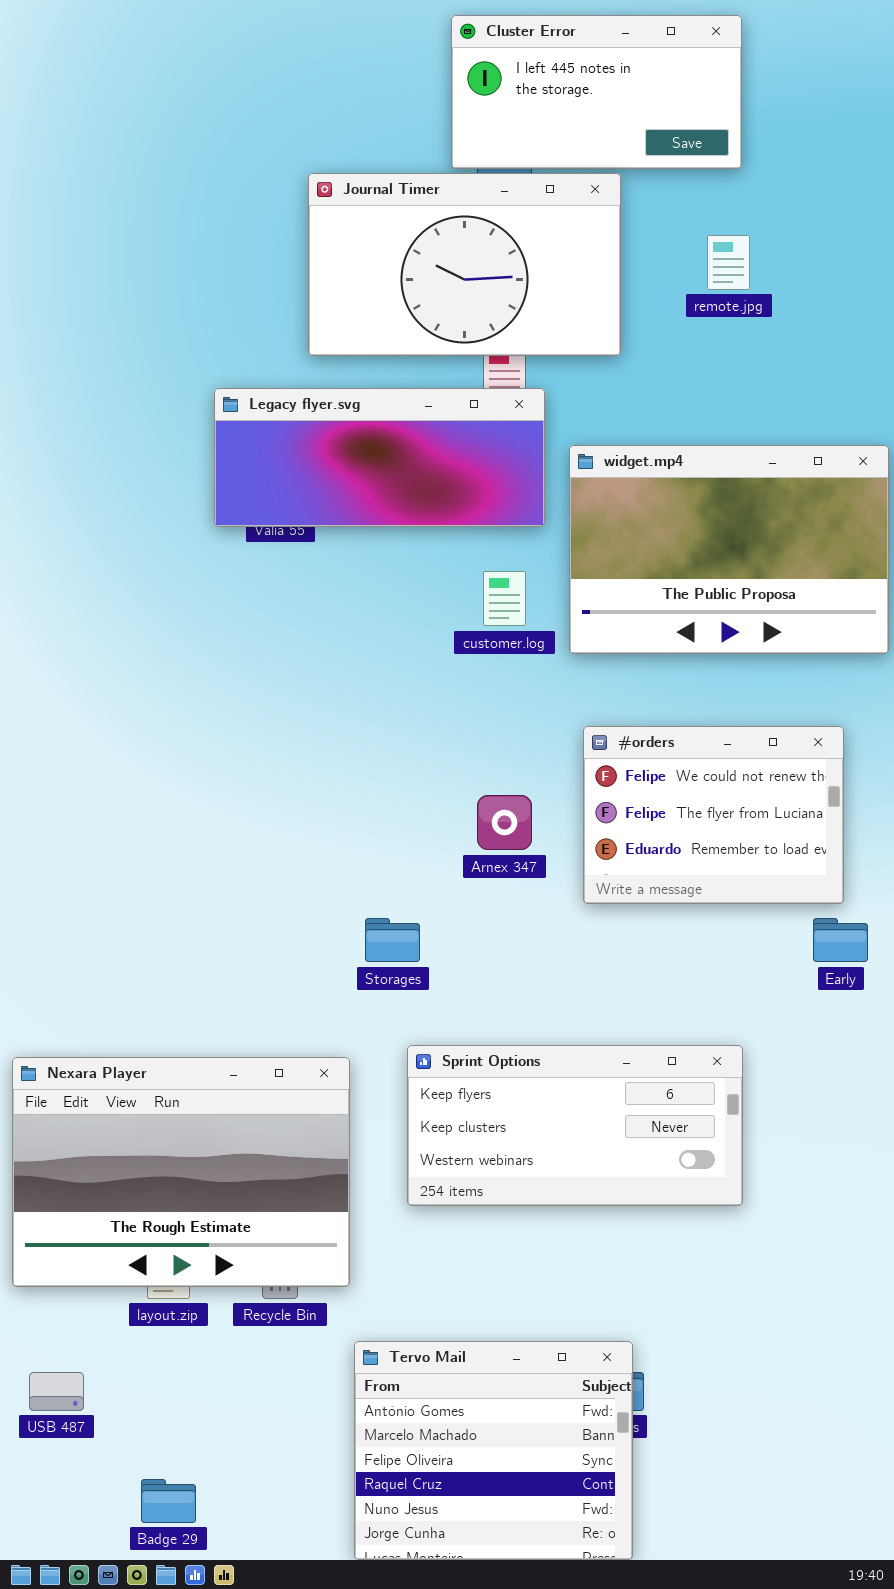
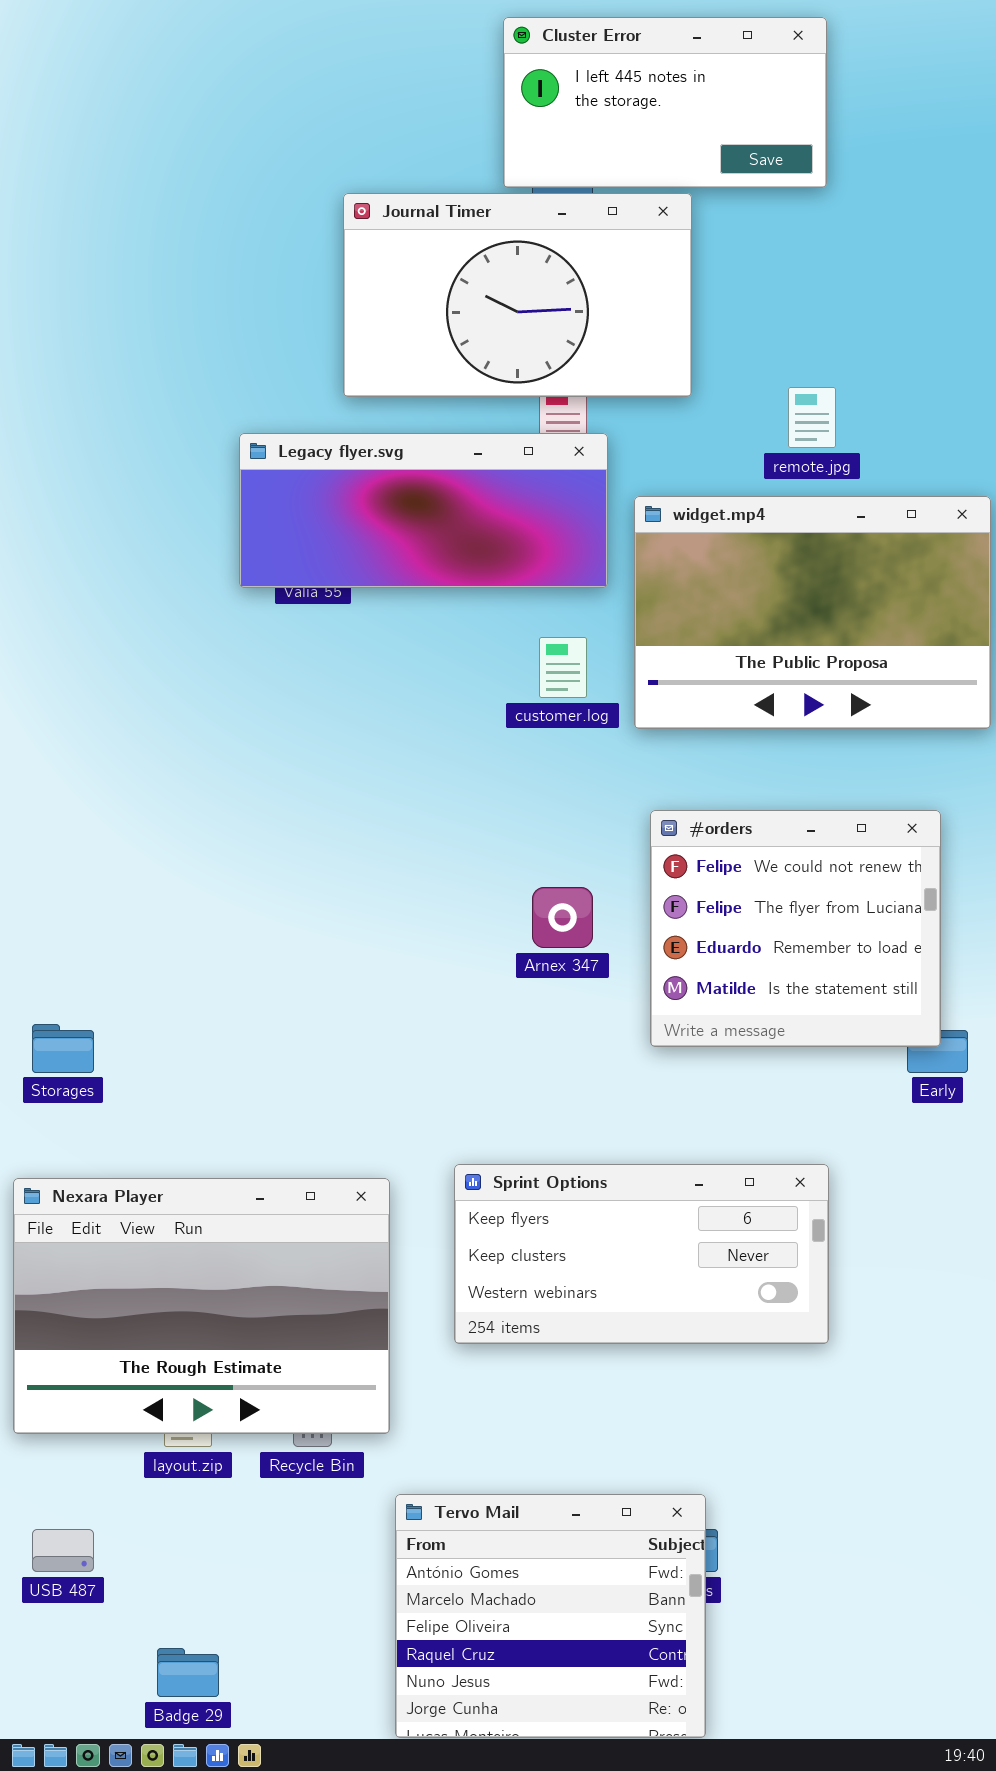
remote.jpg: [707,235,750,290] -> [788,387,836,448], moved
#orders: [583,726,844,904] -> [650,810,941,1047], resized
Storages: [365,918,420,962] -> [32,1024,94,1073], moved

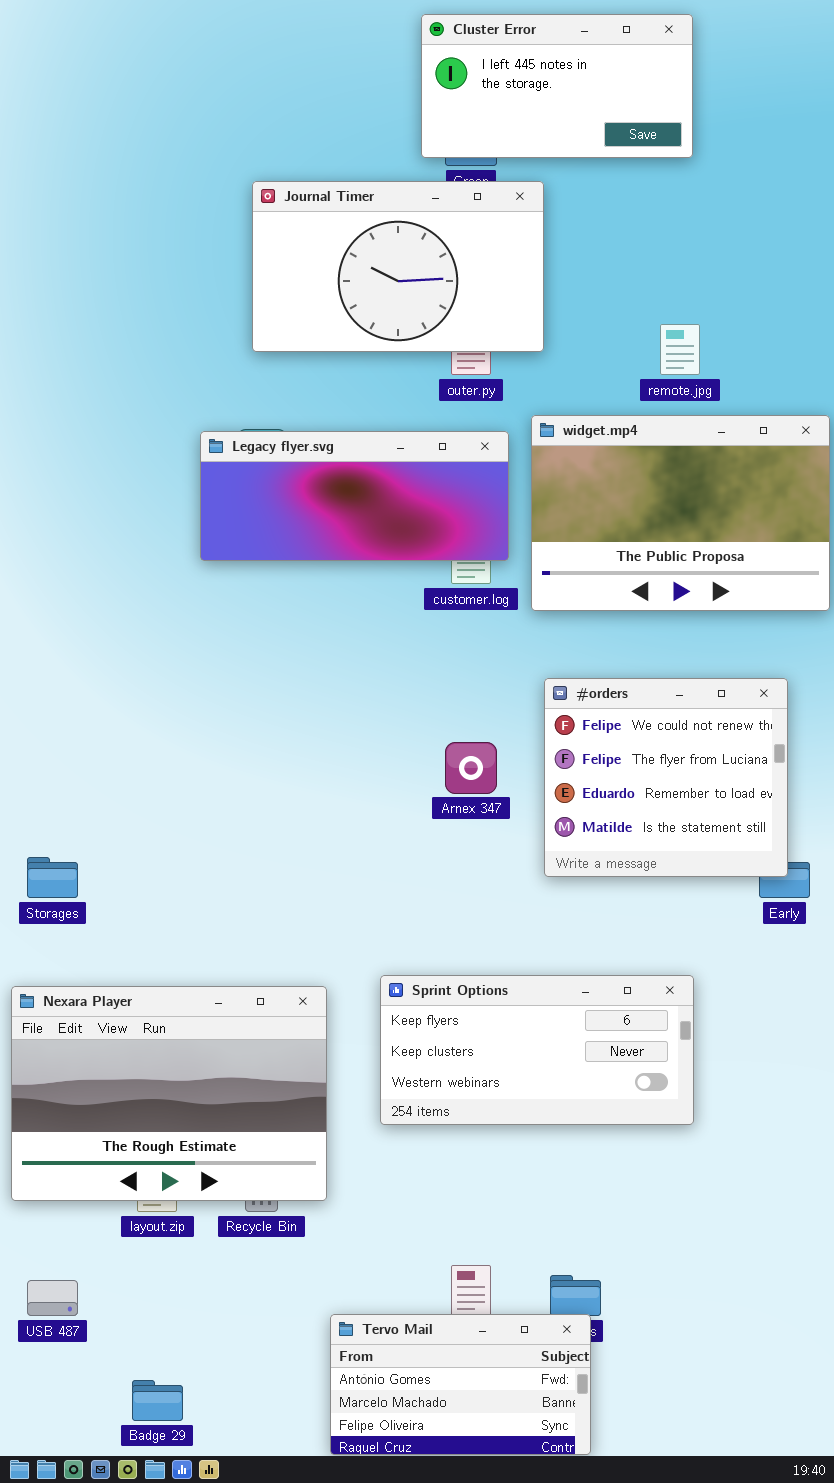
Journal Timer: [343,193,692,397] -> [252,181,544,352], moved
Legacy flyer.svg: [239,433,608,588] -> [200,431,509,561], moved
Tervo Mail: [395,1494,706,1738] -> [330,1314,591,1455], resized

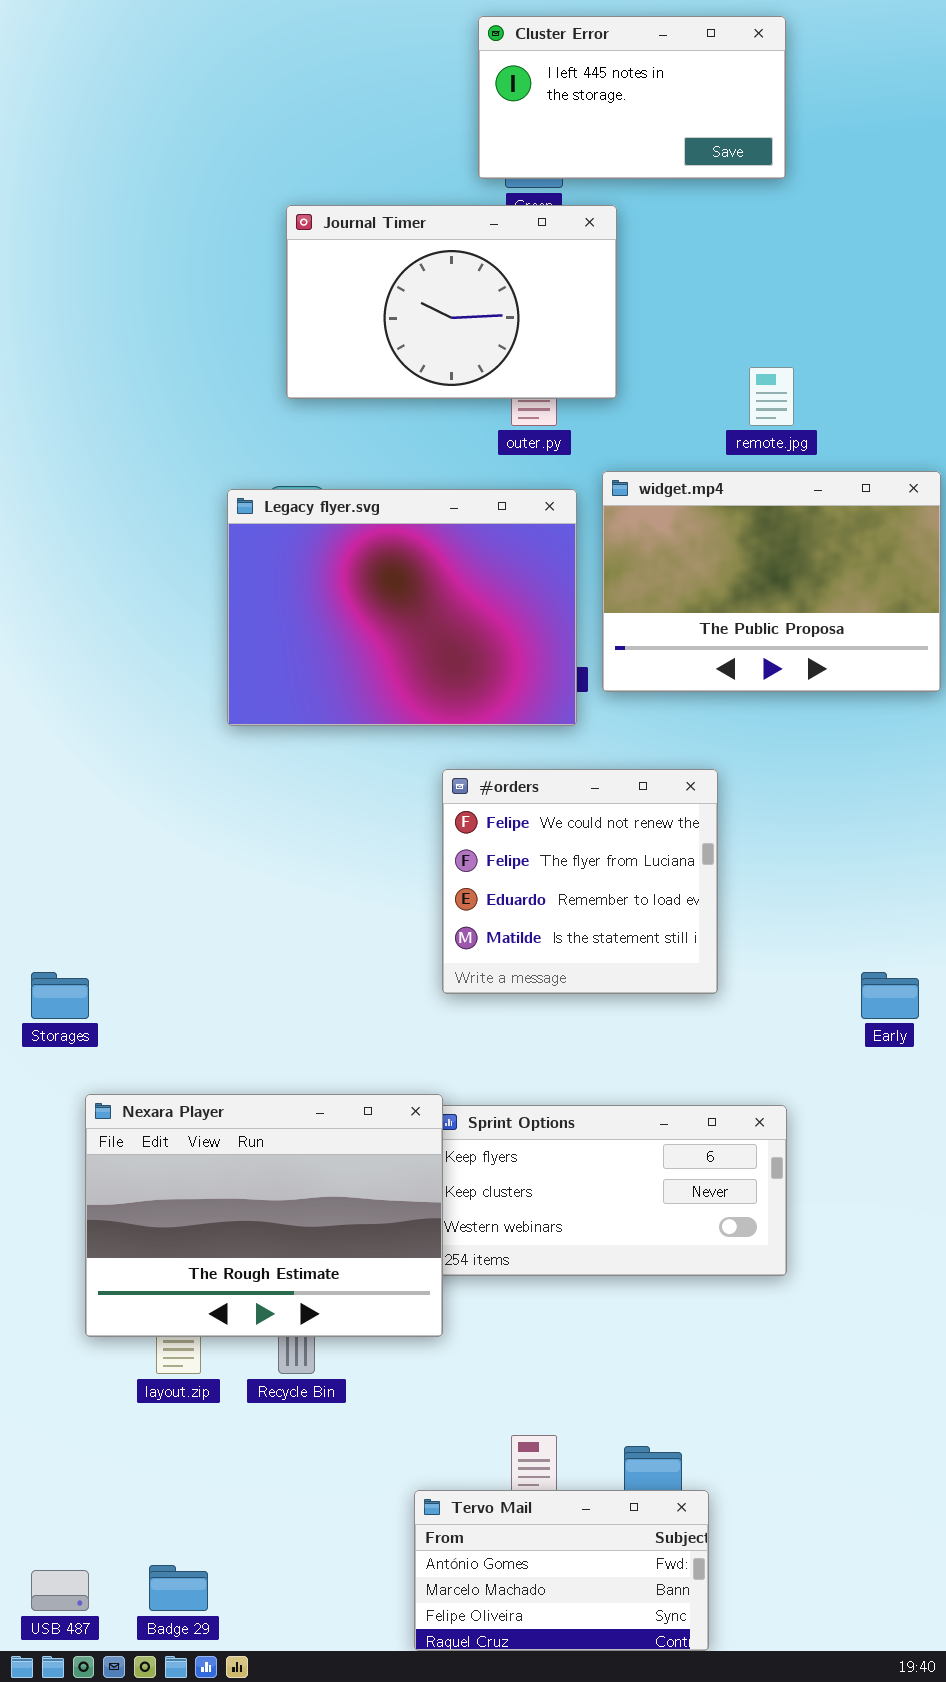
Legacy flyer.svg: [200,431,509,561] -> [227,489,577,726], resized
#orders: [544,678,788,877] -> [442,769,718,994], moved
Nexara Player: [11,986,327,1201] -> [85,1094,443,1337], moved
USB 487: [27,1280,78,1316] -> [31,1570,89,1611], moved
Tervo Mail: [330,1314,591,1455] -> [414,1490,709,1651], moved

